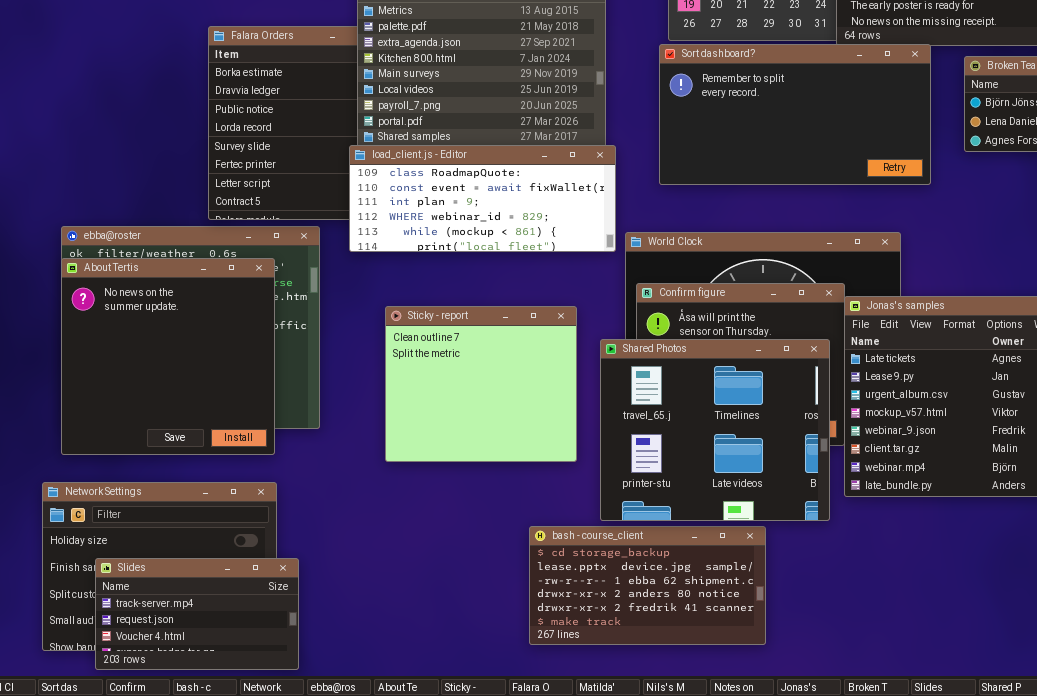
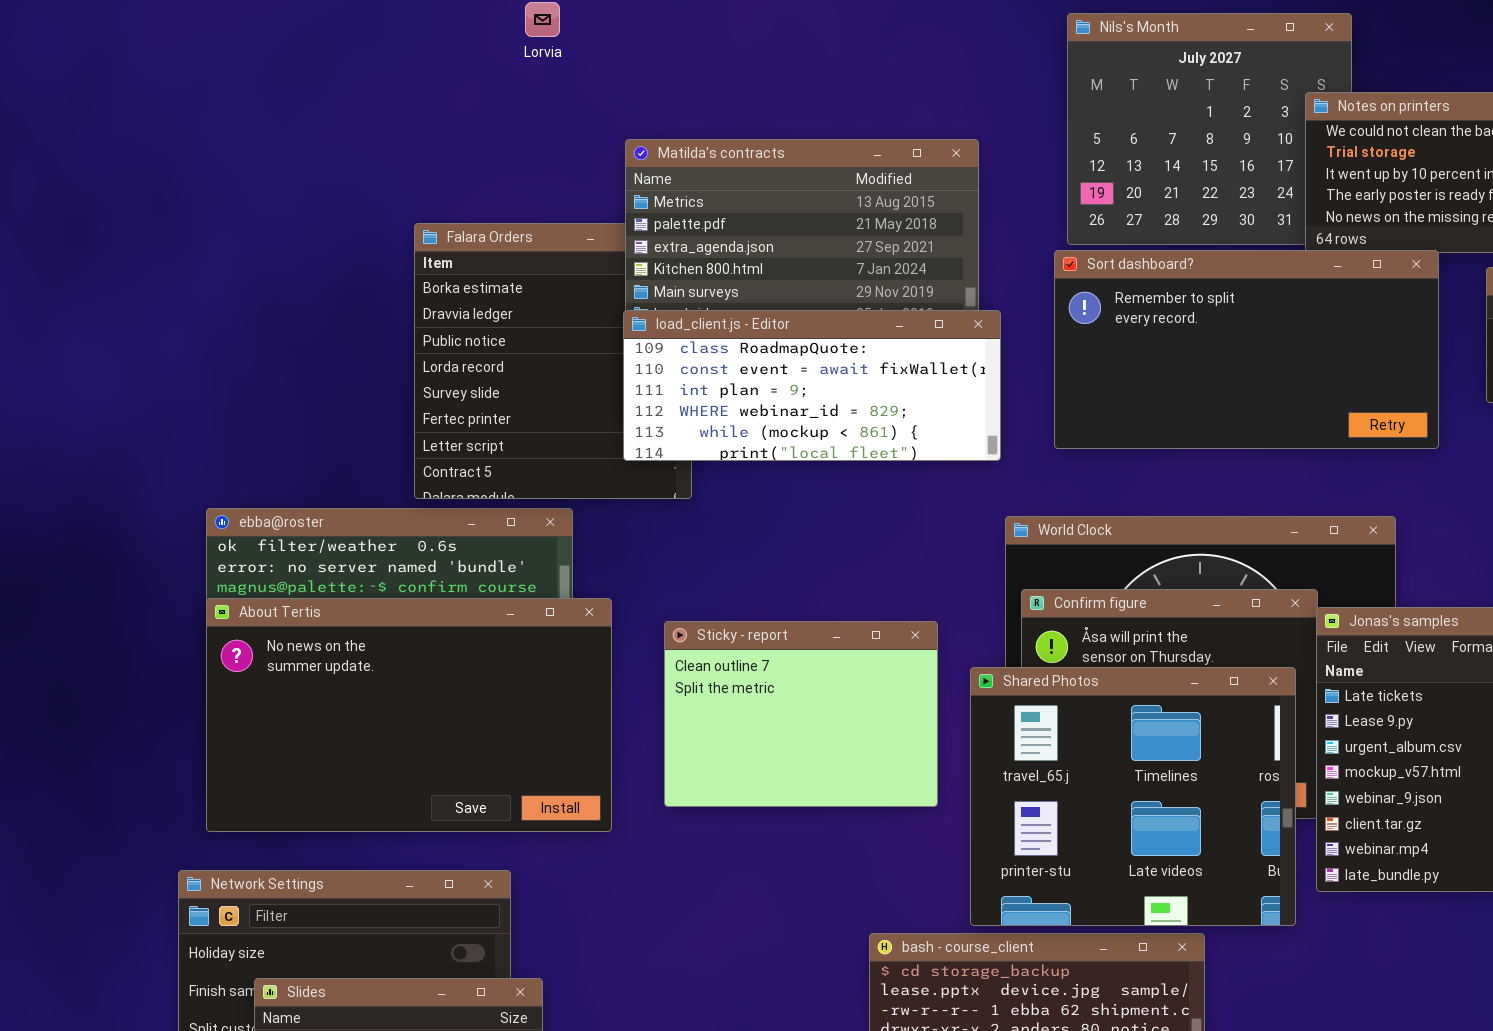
load_client.js - Editor: [349,145,616,252] -> [623,310,1001,461], moved
About Tertis: [61,258,275,455] -> [206,598,612,832], resized
Sticky - report: [385,306,577,462] -> [664,621,938,807], resized

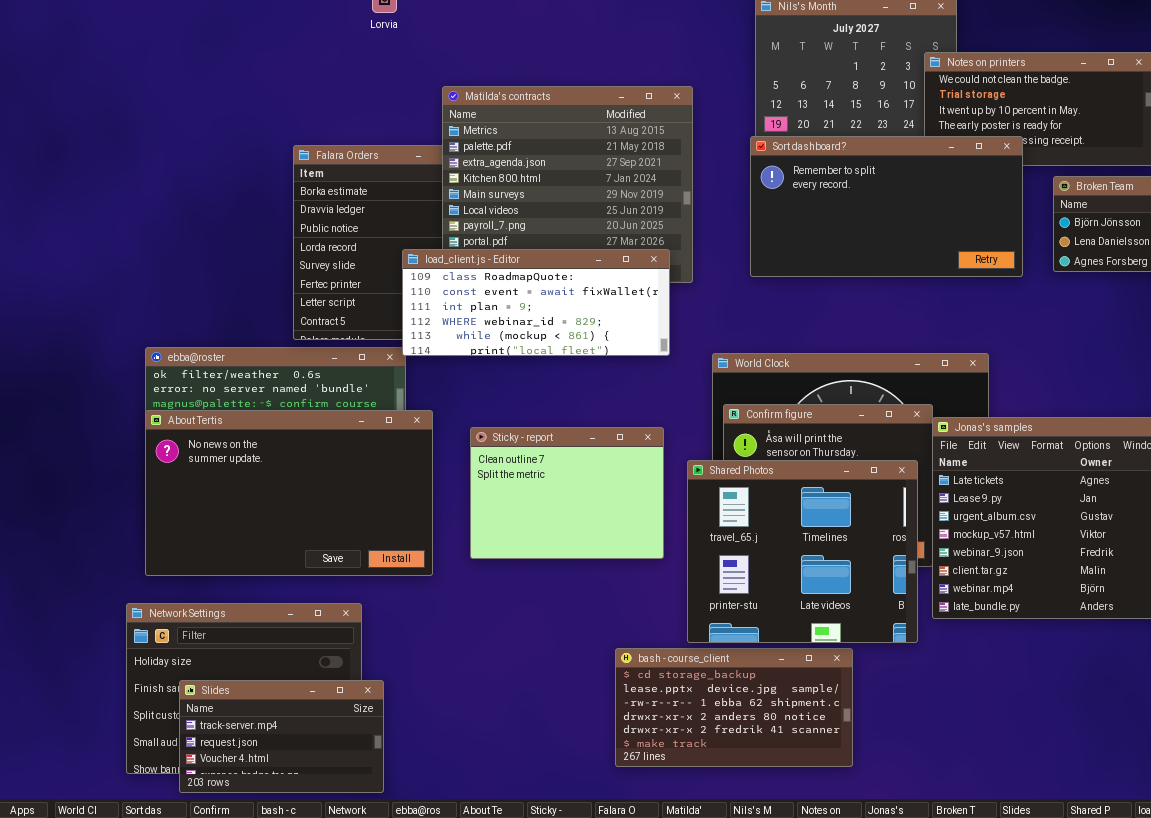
Sort dashboard?: [1054,250,1439,449] -> [750,136,1023,277], moved
load_client.js - Editor: [623,310,1001,461] -> [402,249,670,356], moved

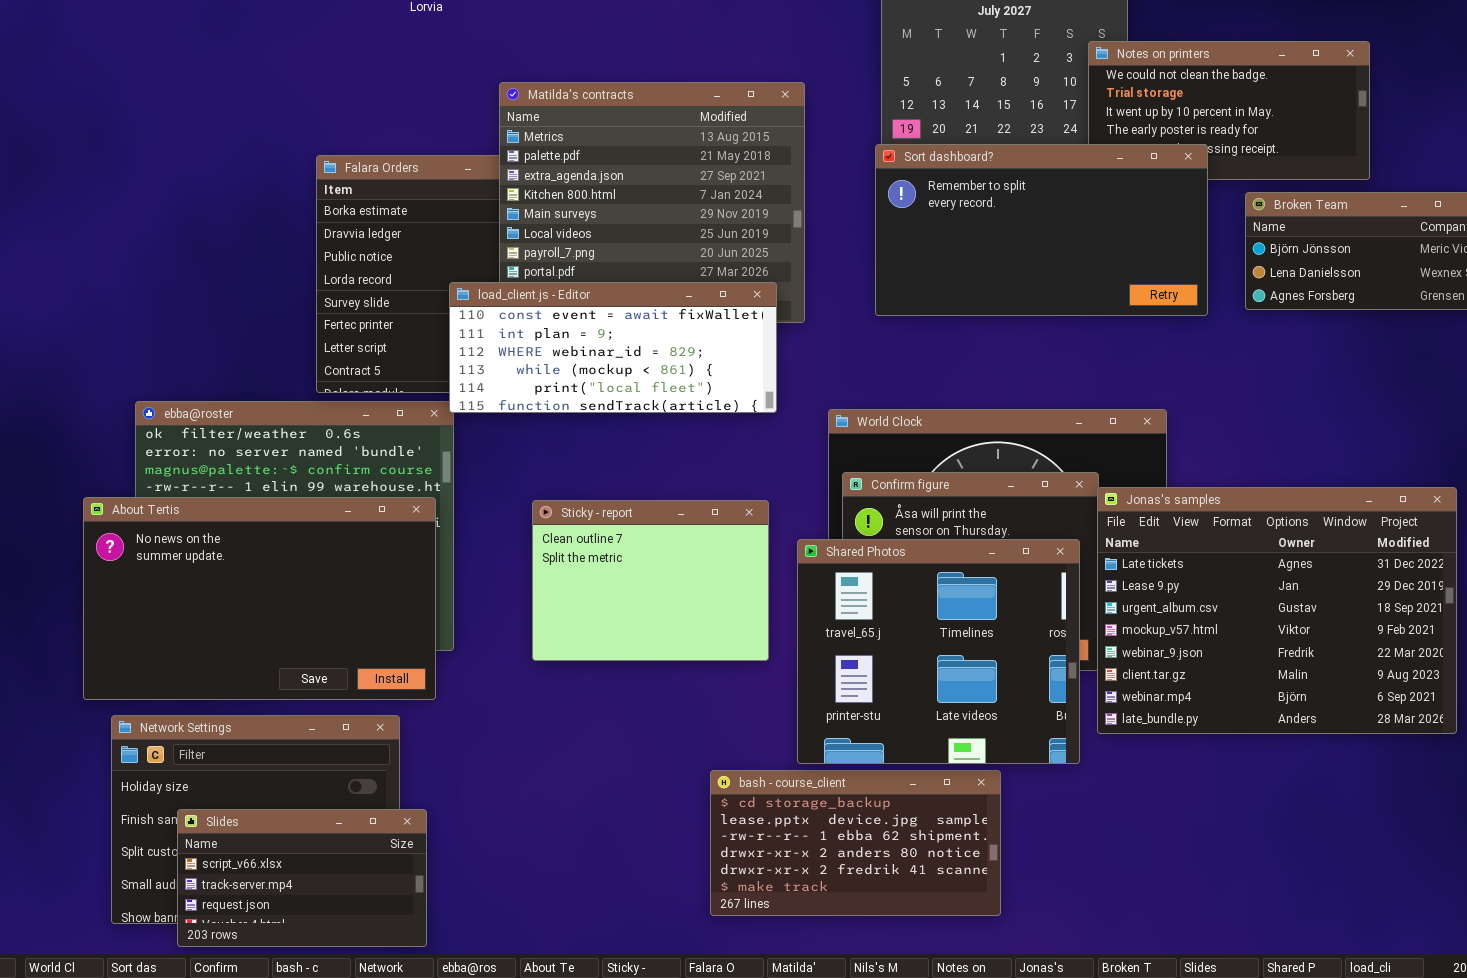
load_client.js - Editor: [402,249,670,356] -> [449,282,777,413], scrolled down 1 row
About Tertis: [145,410,433,576] -> [83,497,436,700], moved
Slides: [179,680,384,793] -> [177,809,427,947], scrolled up 1 row

